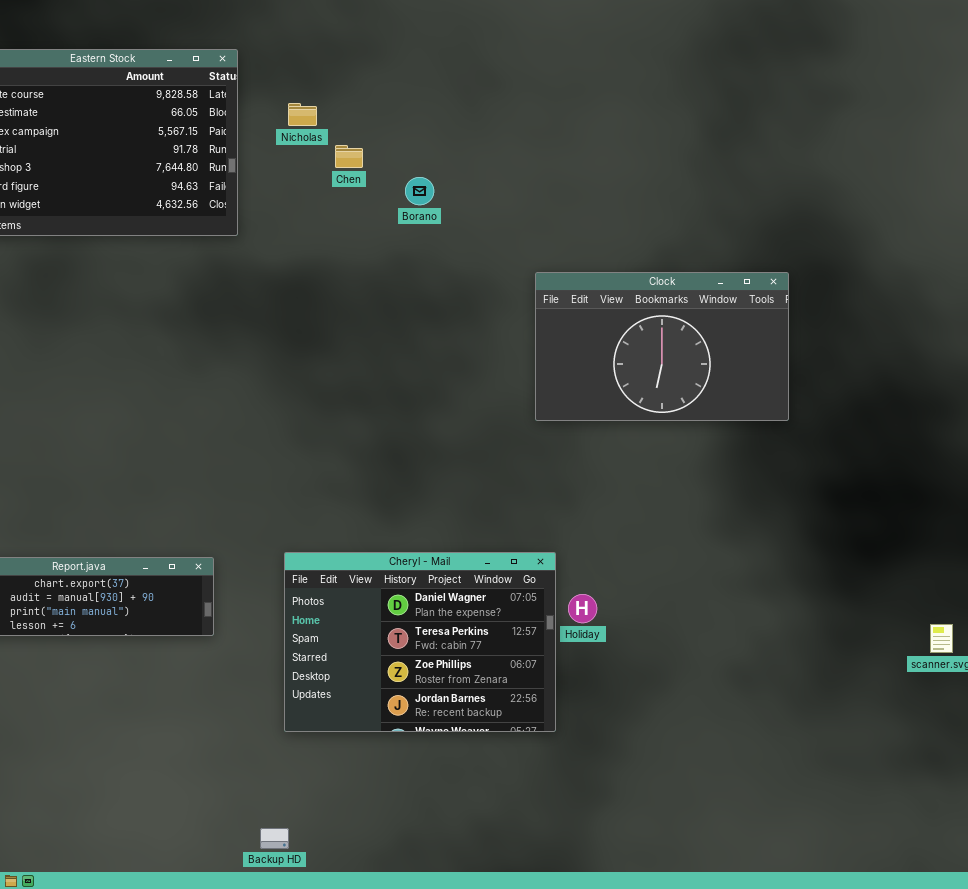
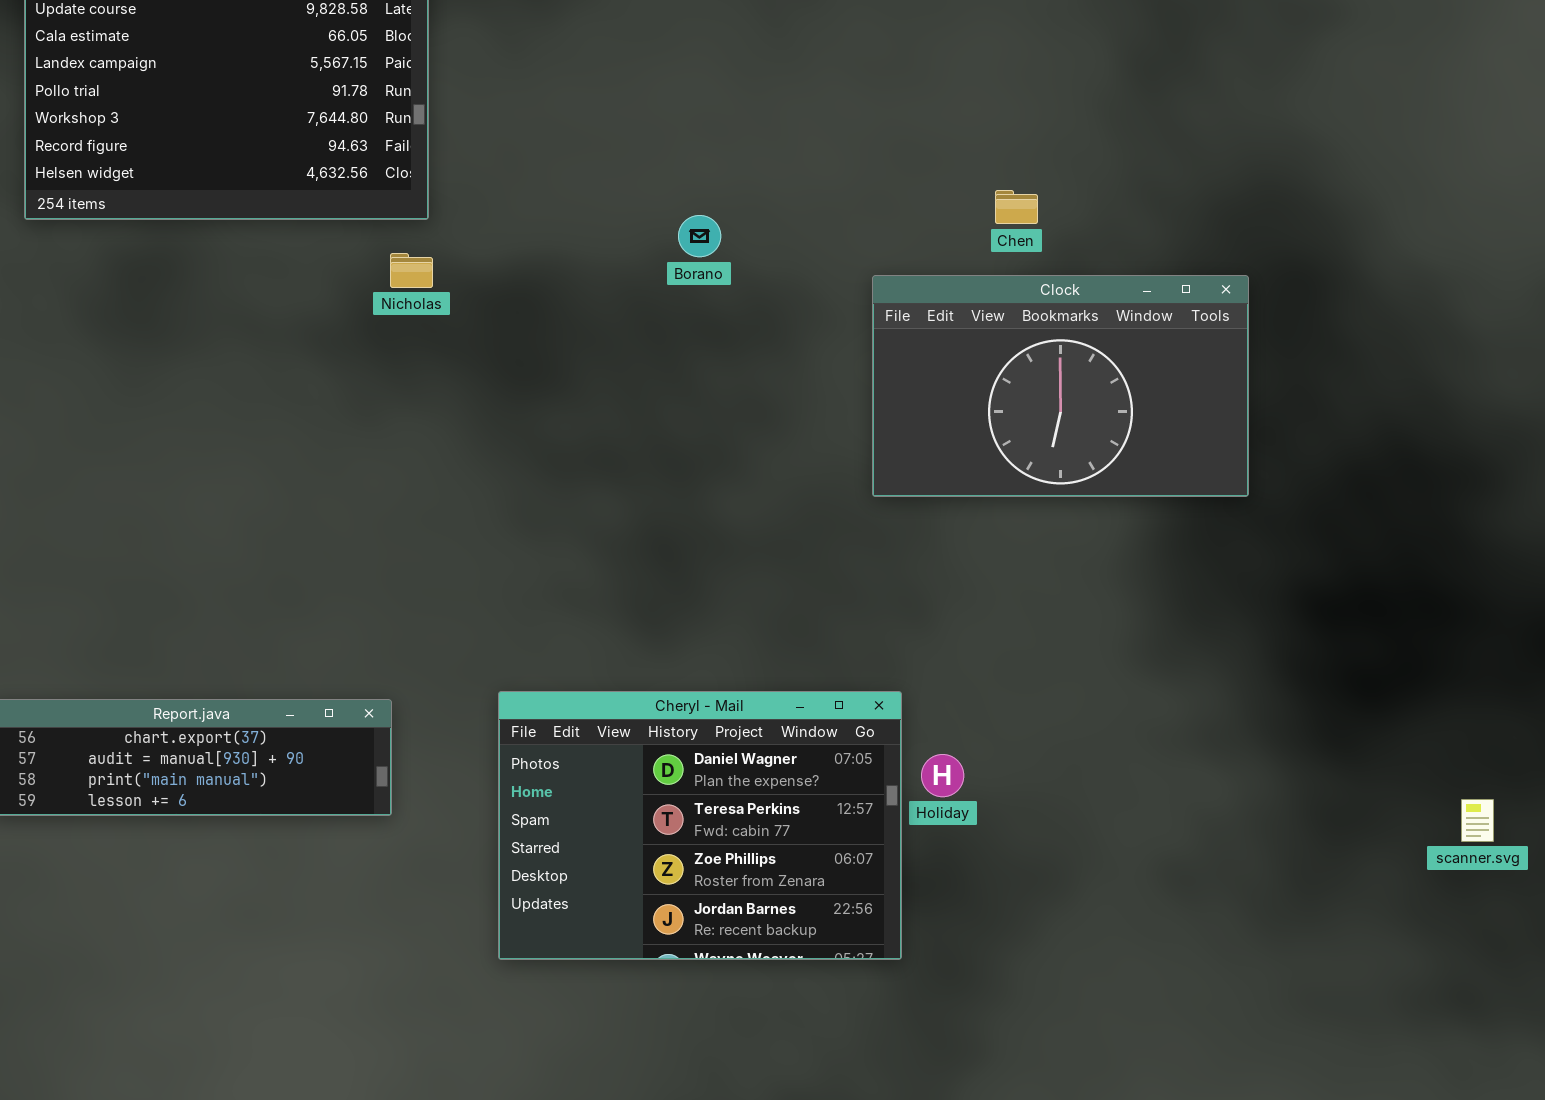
Nicholas: [288,103,317,126] -> [390,253,433,288], moved
Chen: [335,145,363,168] -> [995,190,1038,224], moved
Borano: [405,177,434,205] -> [678,215,721,257], moved

